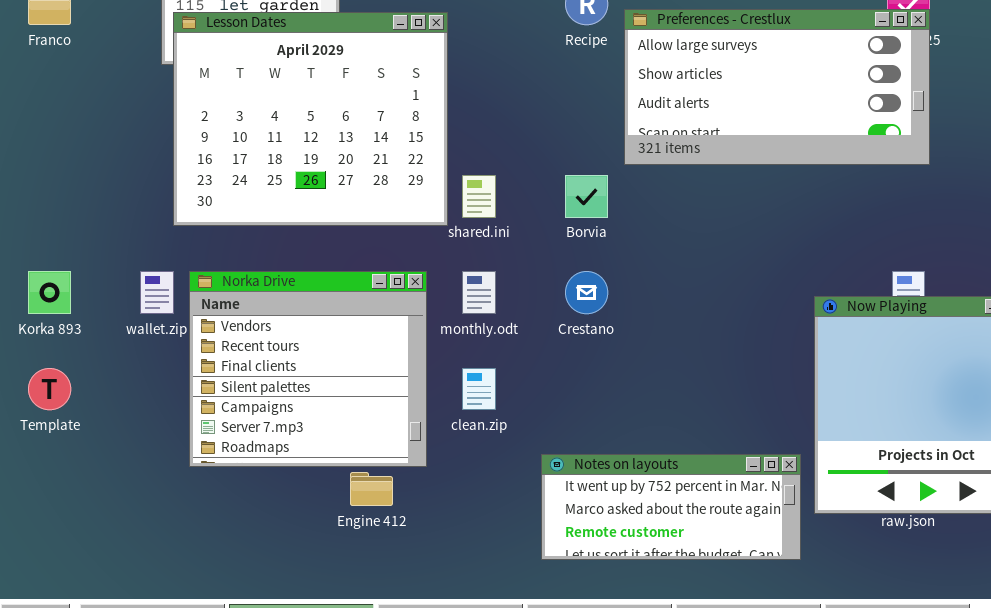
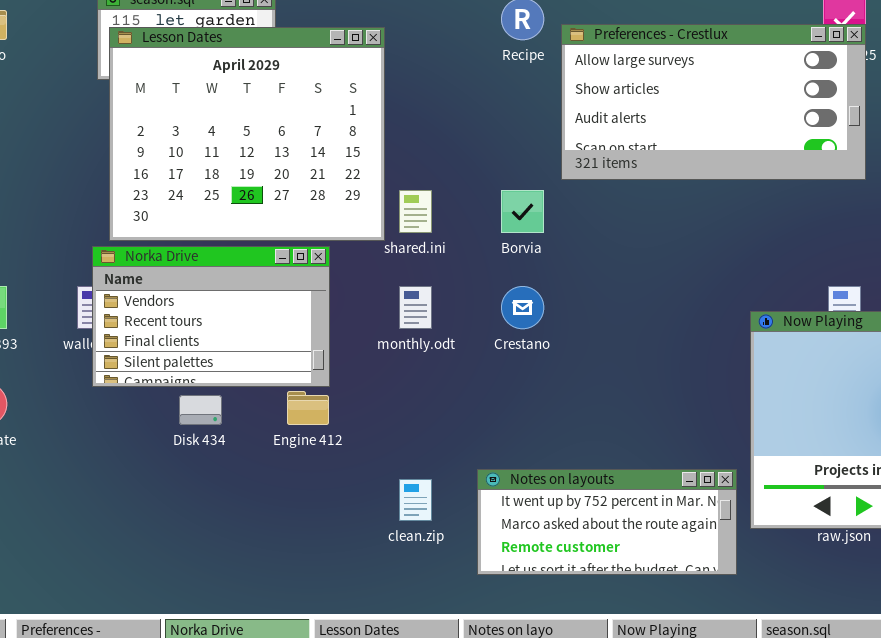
Norka Drive: [189,271,427,467] -> [92,246,330,387], moved, resized
clean.zip: [462,368,496,410] -> [399,479,432,521], moved
Engine 412: [350,472,393,506] -> [287,391,329,425], moved

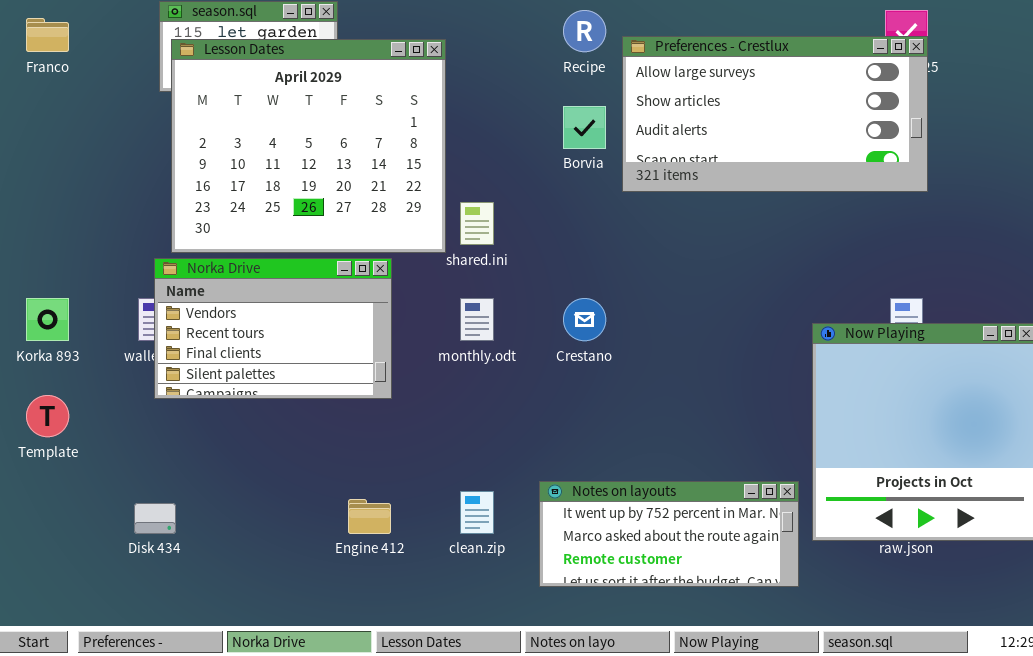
Borvia: [501,190,544,233] -> [563,106,606,149], moved
Engine 412: [287,391,329,425] -> [348,499,391,534], moved
Disk 434: [179,395,222,425] -> [134,503,176,534], moved

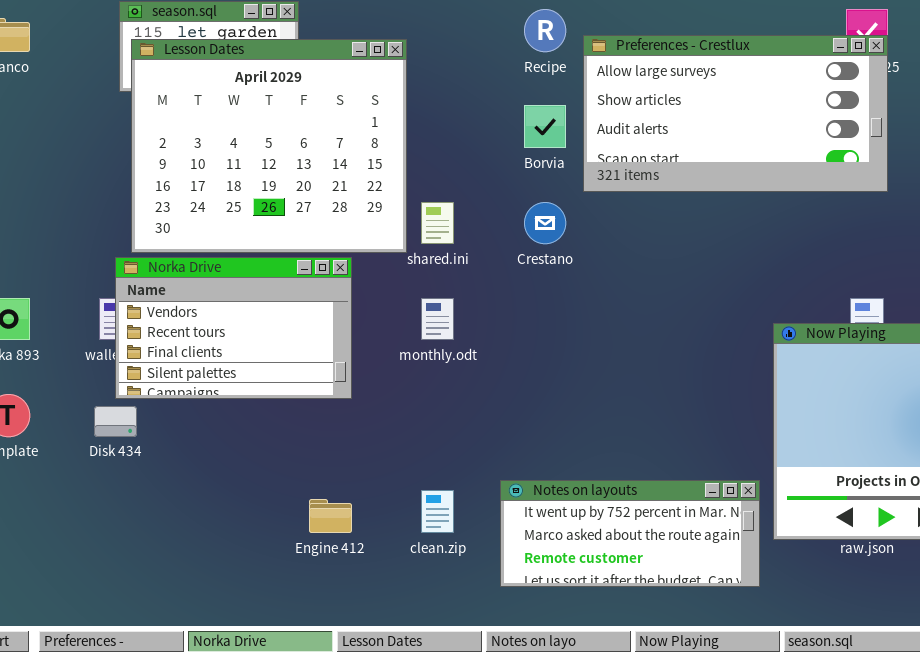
Crestano: [563,298,606,341] -> [524,202,566,244], moved
Disk 434: [134,503,176,534] -> [94,406,137,437], moved

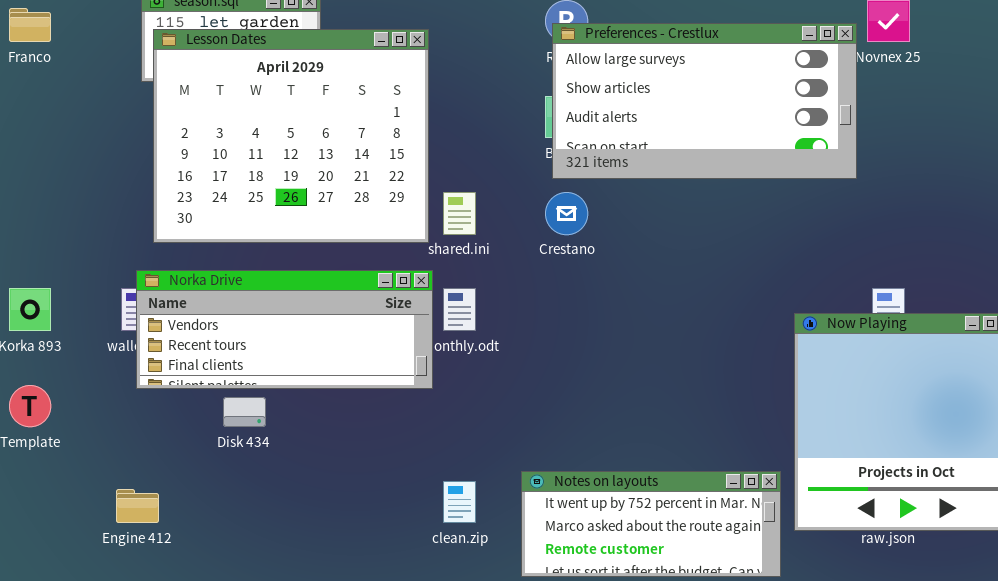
Preferences - Crestlux: [583,35,888,192] -> [552,23,857,179], moved
Norka Drive: [115,257,352,399] -> [136,270,433,389], resized
Disk 434: [94,406,137,437] -> [223,397,266,427], moved
Engine 412: [309,499,352,533] -> [116,489,159,523], moved

